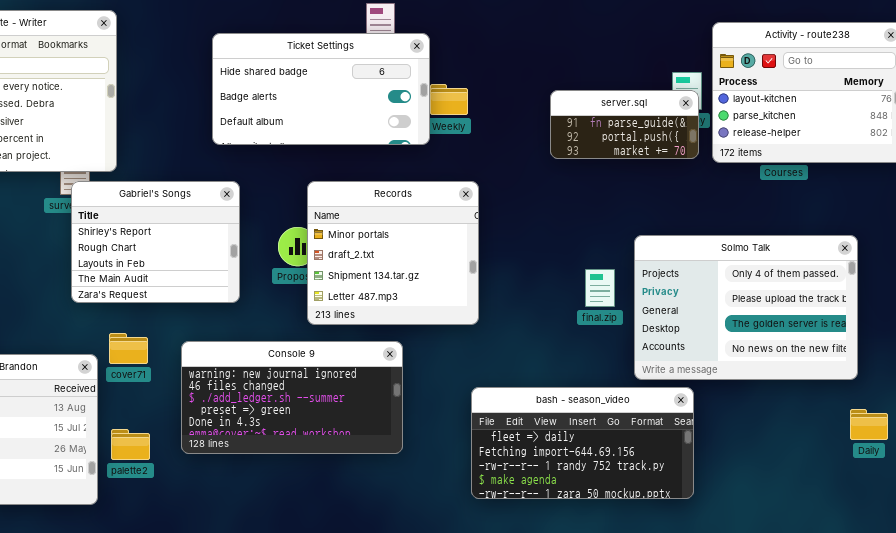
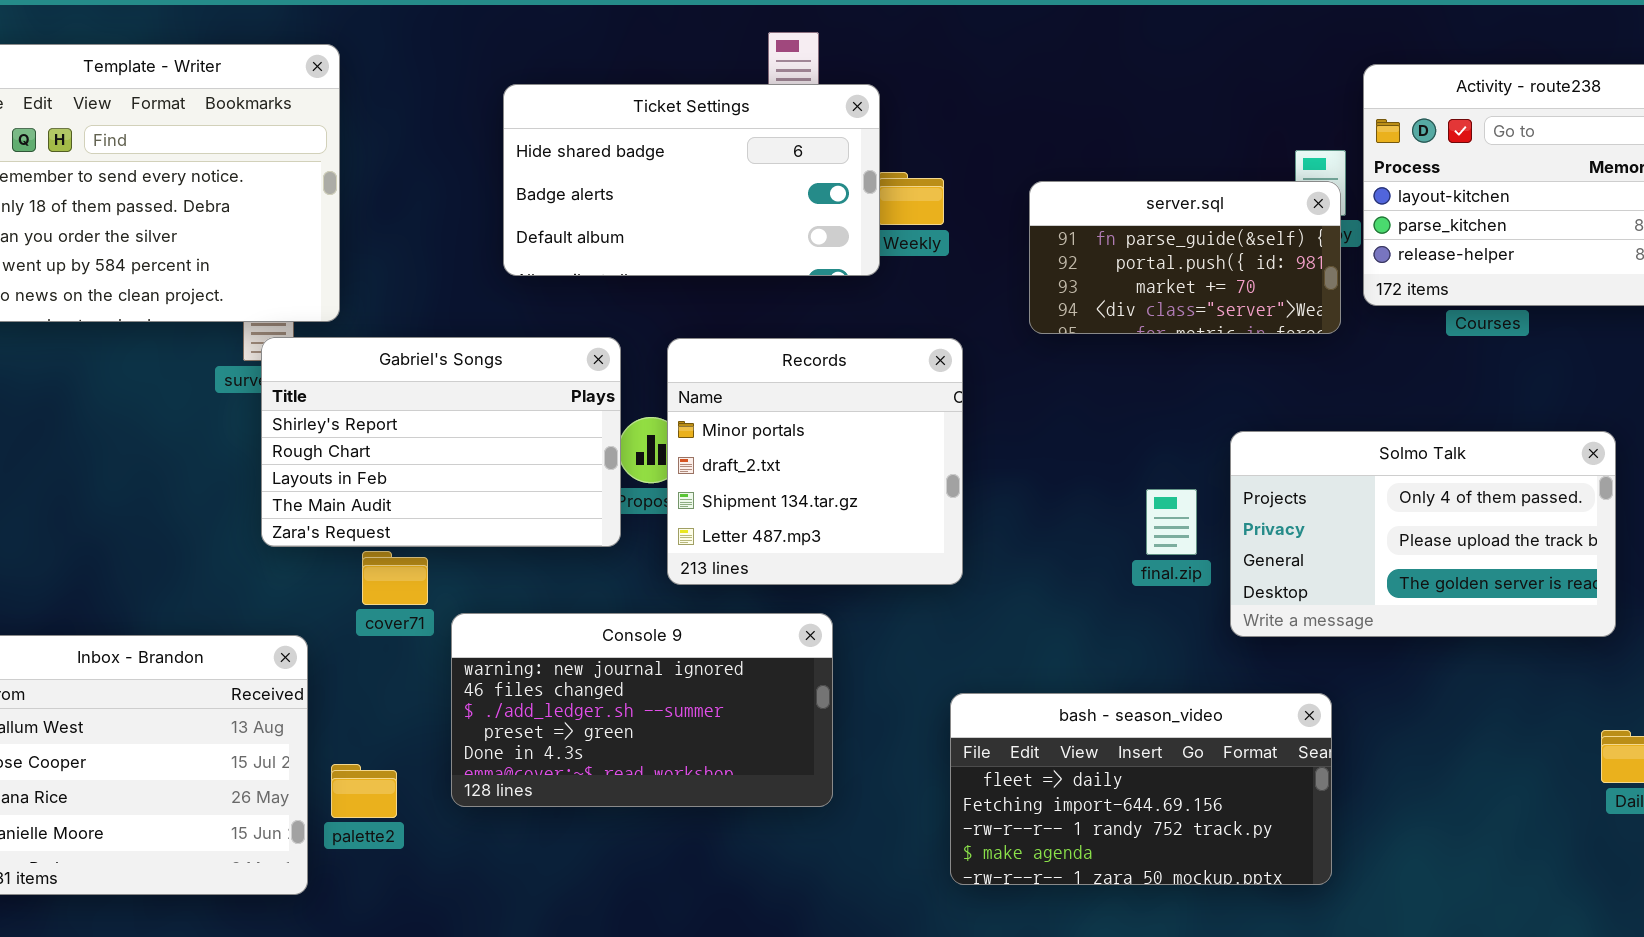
server.sql: [550,90,699,159] -> [1029,181,1341,334], resized
Gabriel's Songs: [71,181,240,303] -> [261,337,621,547], resized
Solmo Talk: [634,235,858,380] -> [1230,431,1616,637], resized
cover71: [109,333,148,364] -> [362,551,428,605], moved

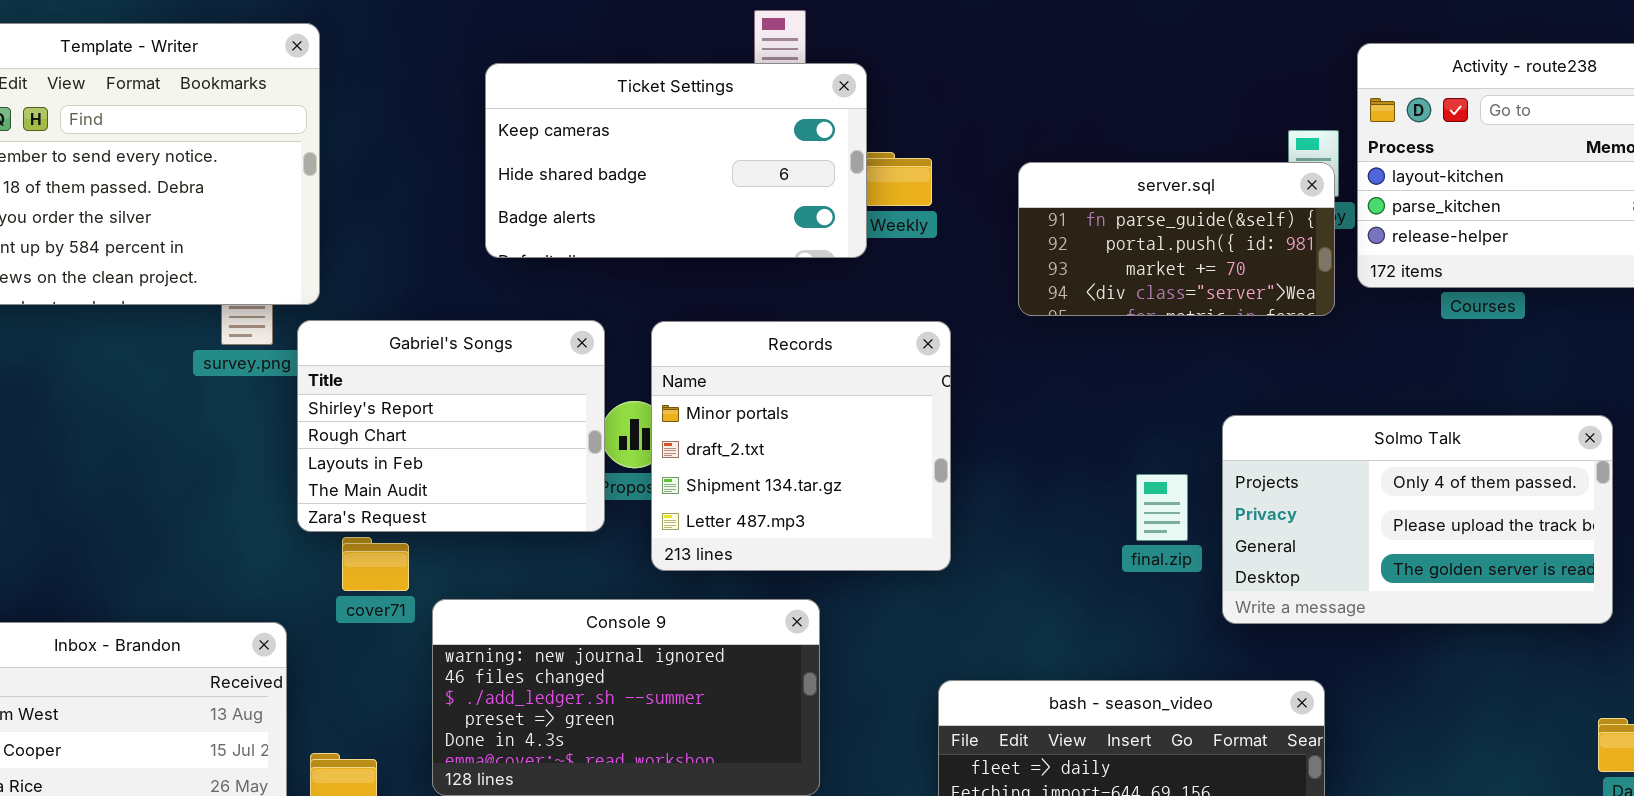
Ticket Settings: [503,84,880,276] -> [485,63,867,258], scrolled up 1 row
Gabriel's Songs: [261,337,621,547] -> [297,320,605,532], resized

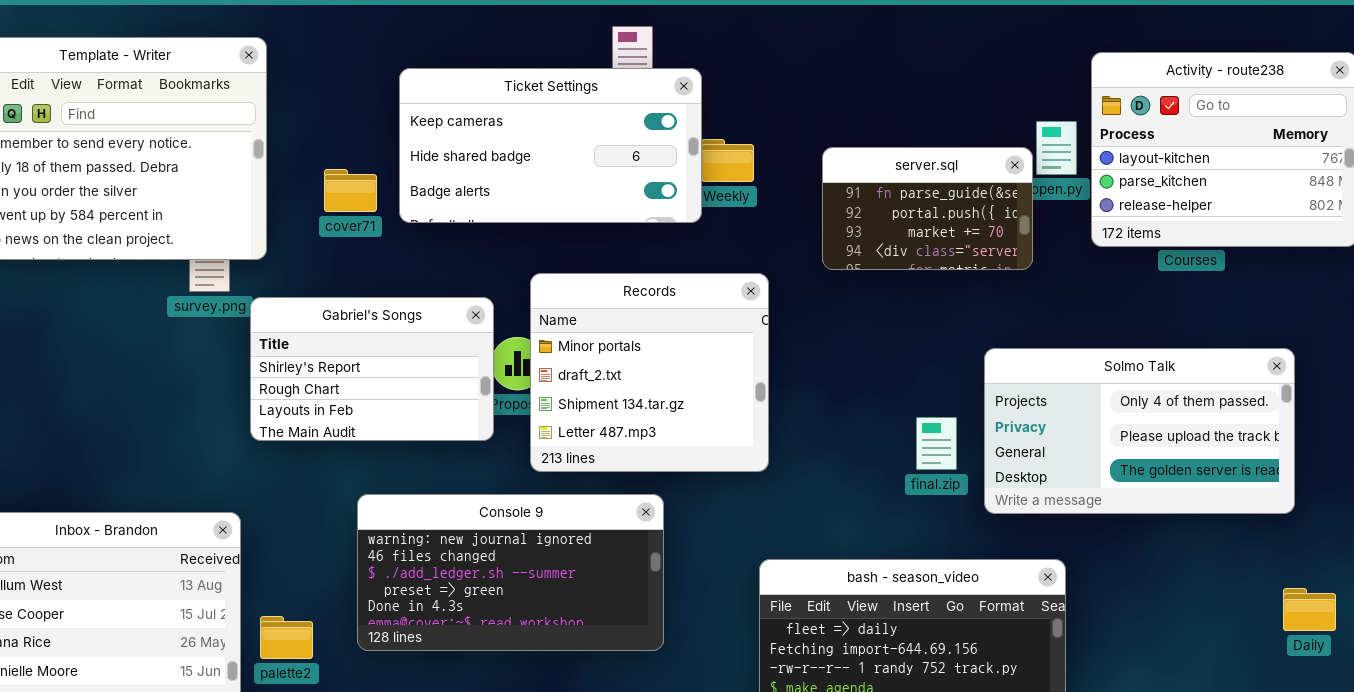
server.sql: [1018,162,1335,316] -> [822,147,1033,270], resized
Gabriel's Songs: [297,320,605,532] -> [250,297,494,441], resized
final.zip: [1136,474,1188,541] -> [916,417,957,470], moved
cover71: [342,537,409,591] -> [324,169,377,212], moved

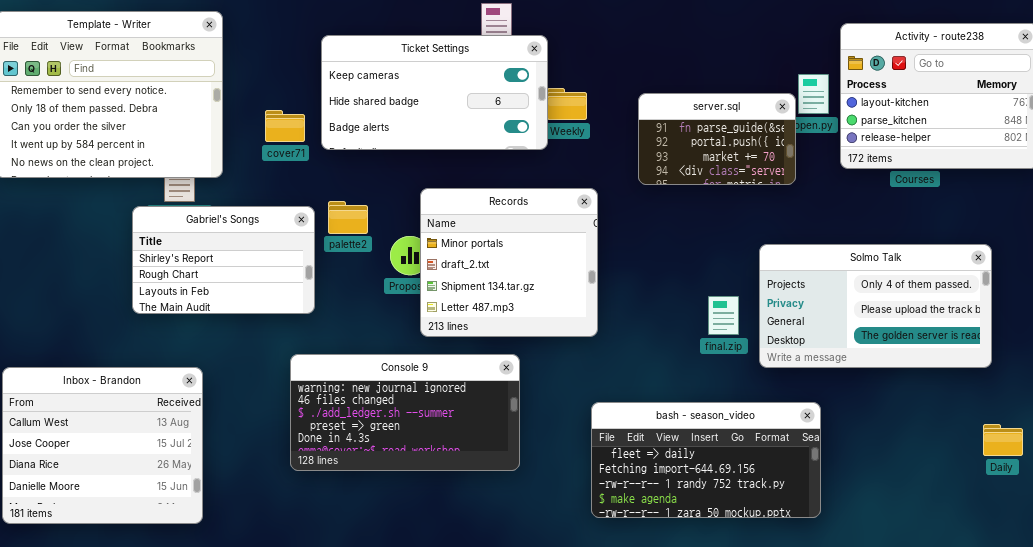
Gabriel's Songs: [250,297,494,441] -> [132,206,315,314], moved
palette2: [260,616,313,659] -> [328,201,368,234], moved

